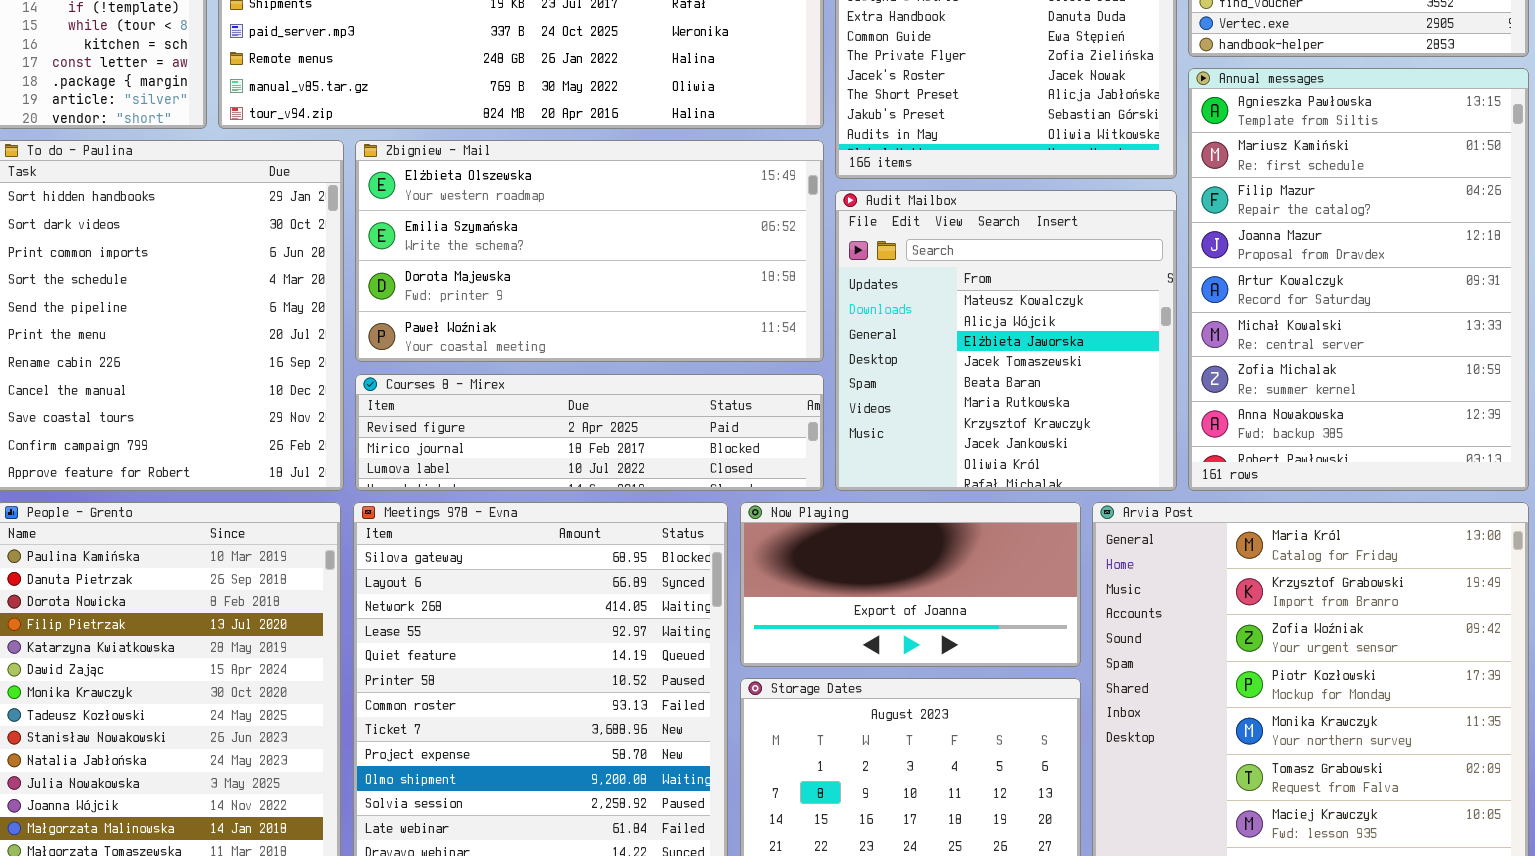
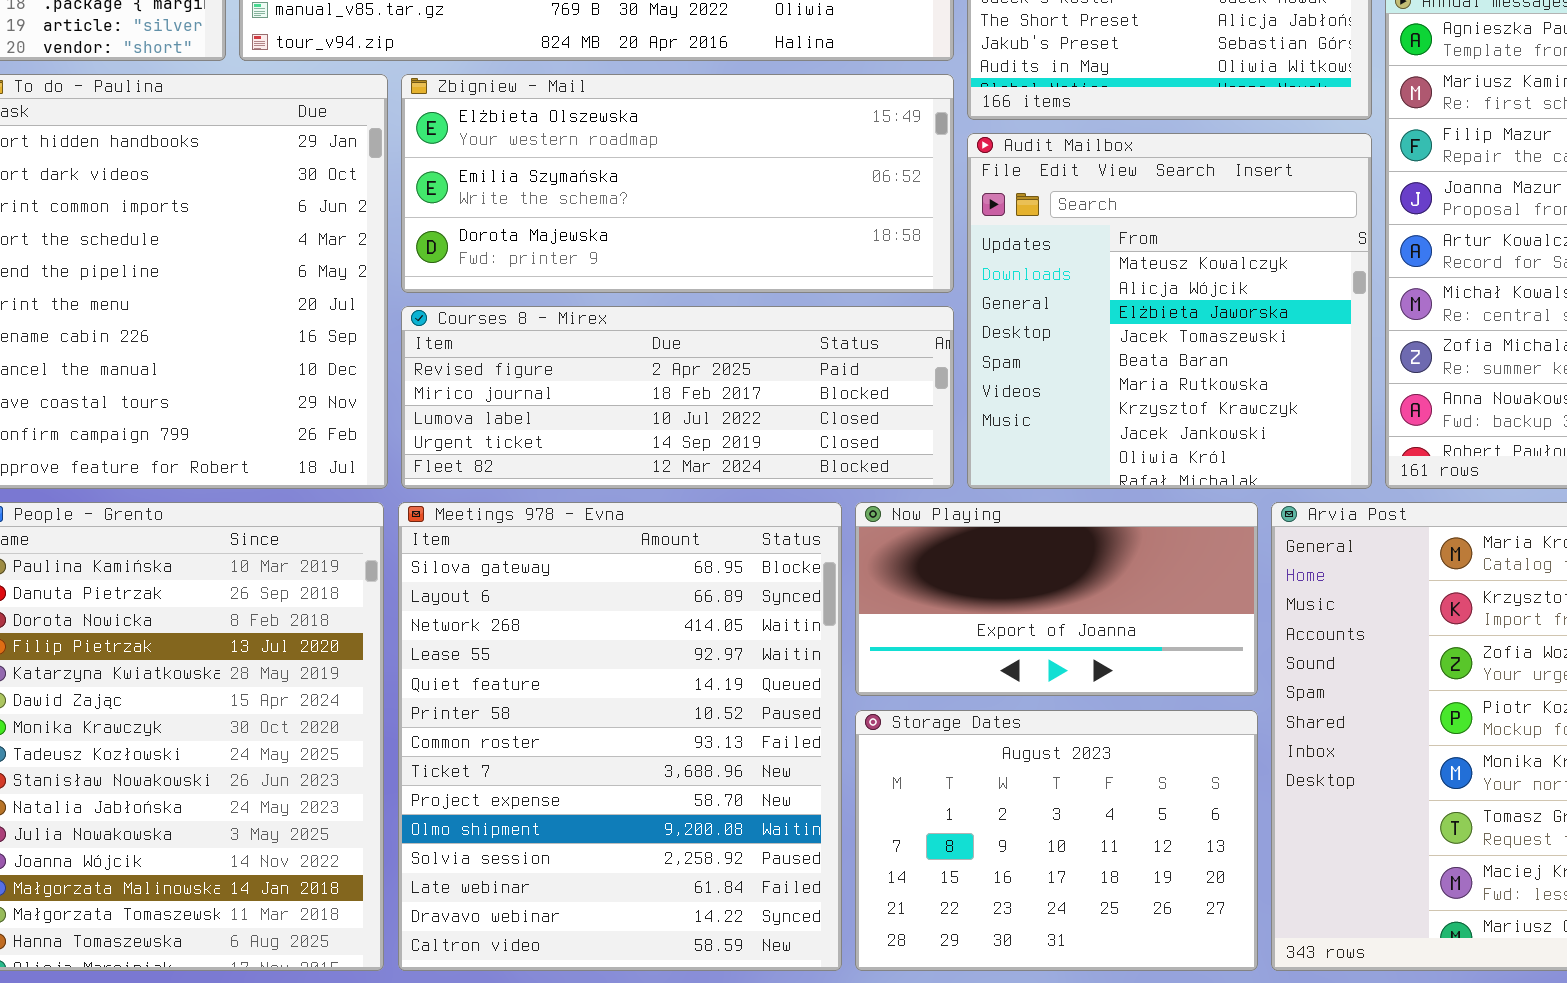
Zbigniew - Mail: [355,140,824,362] -> [401,74,954,293], resized
Courses 8 - Mirex: [355,374,824,491] -> [401,306,954,489], resized

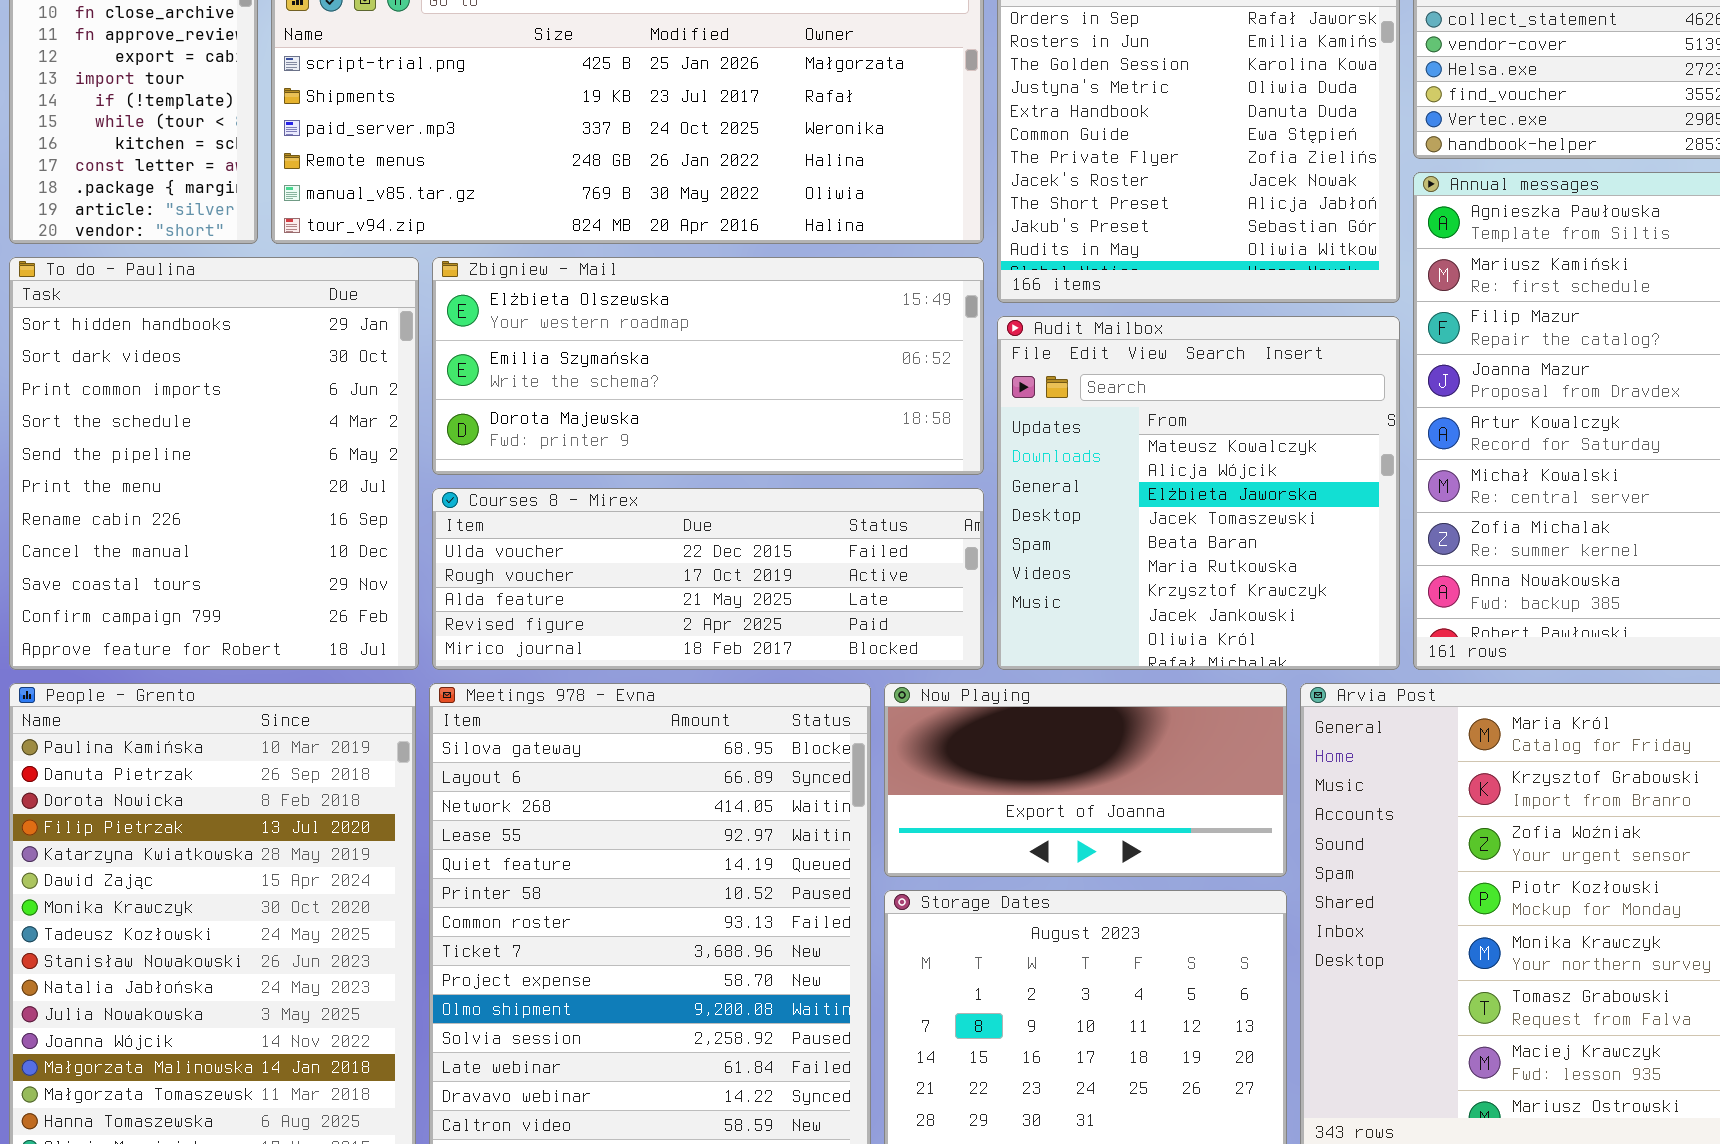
Courses 8 - Mirex: [401,306,954,489] -> [432,488,984,670], scrolled up 3 rows

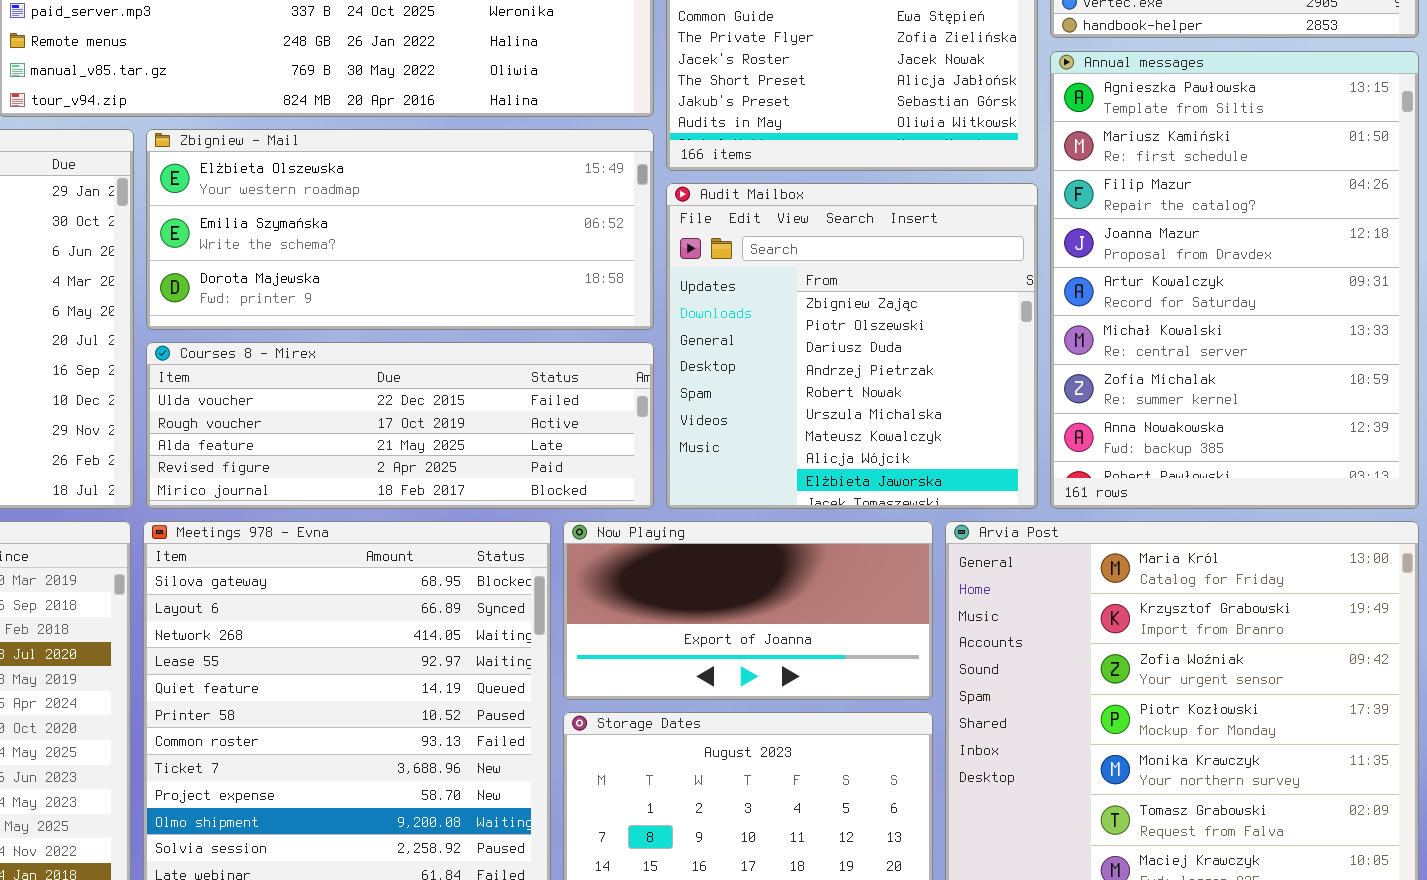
Audit Mailbox: [997,316,1400,670] -> [666,183,1038,509], scrolled up 6 rows

